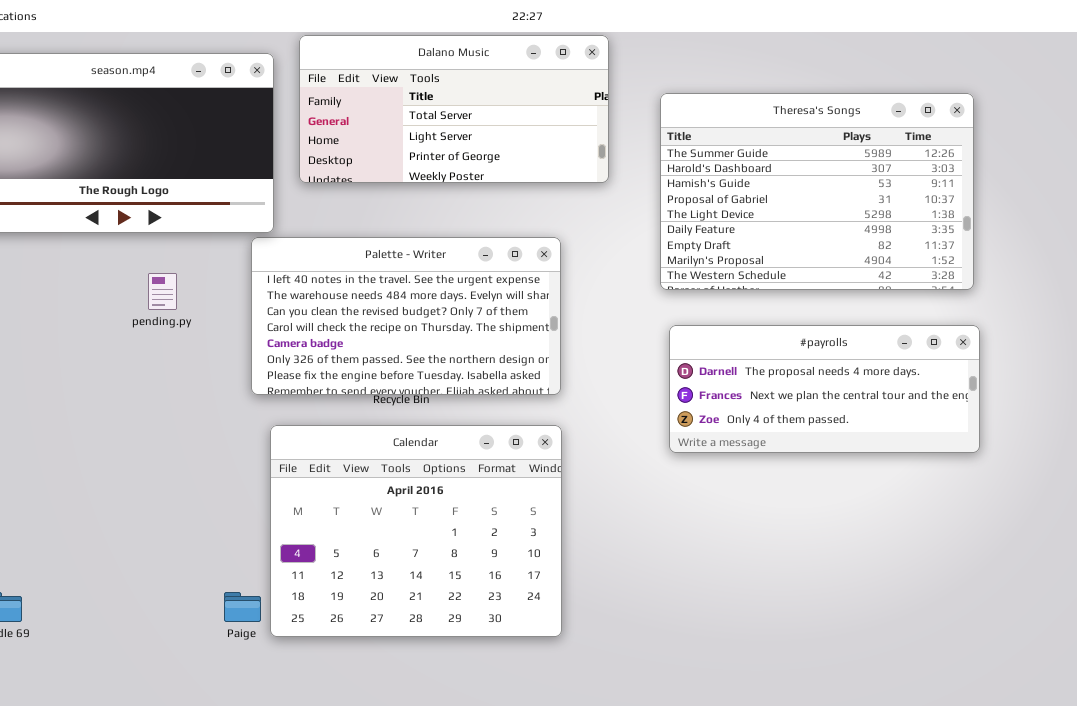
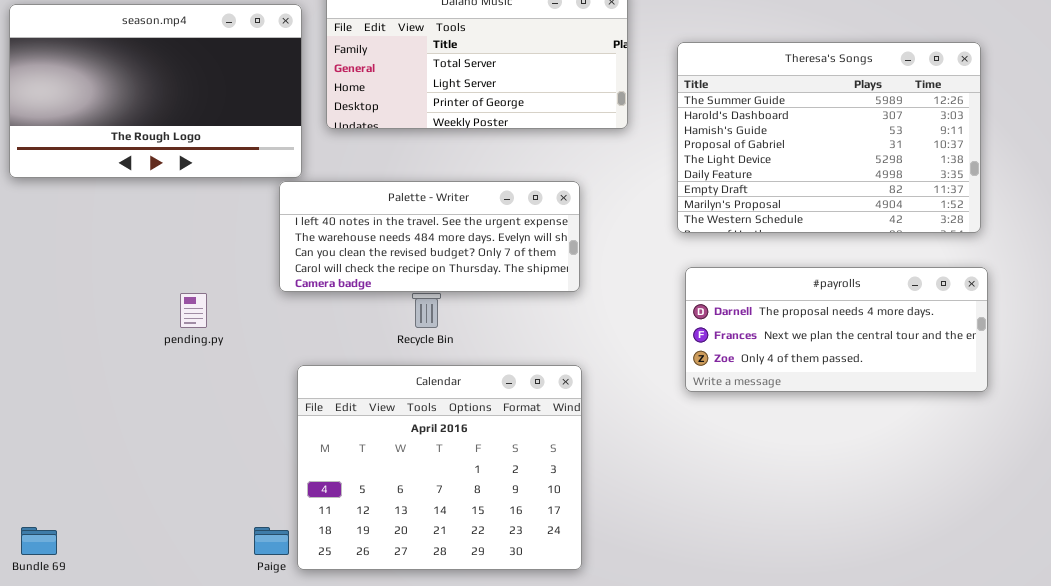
Palette - Writer: [251,237,561,395] -> [279,181,580,292], resized
pending.py: [148,273,177,310] -> [180,293,207,328], moved

